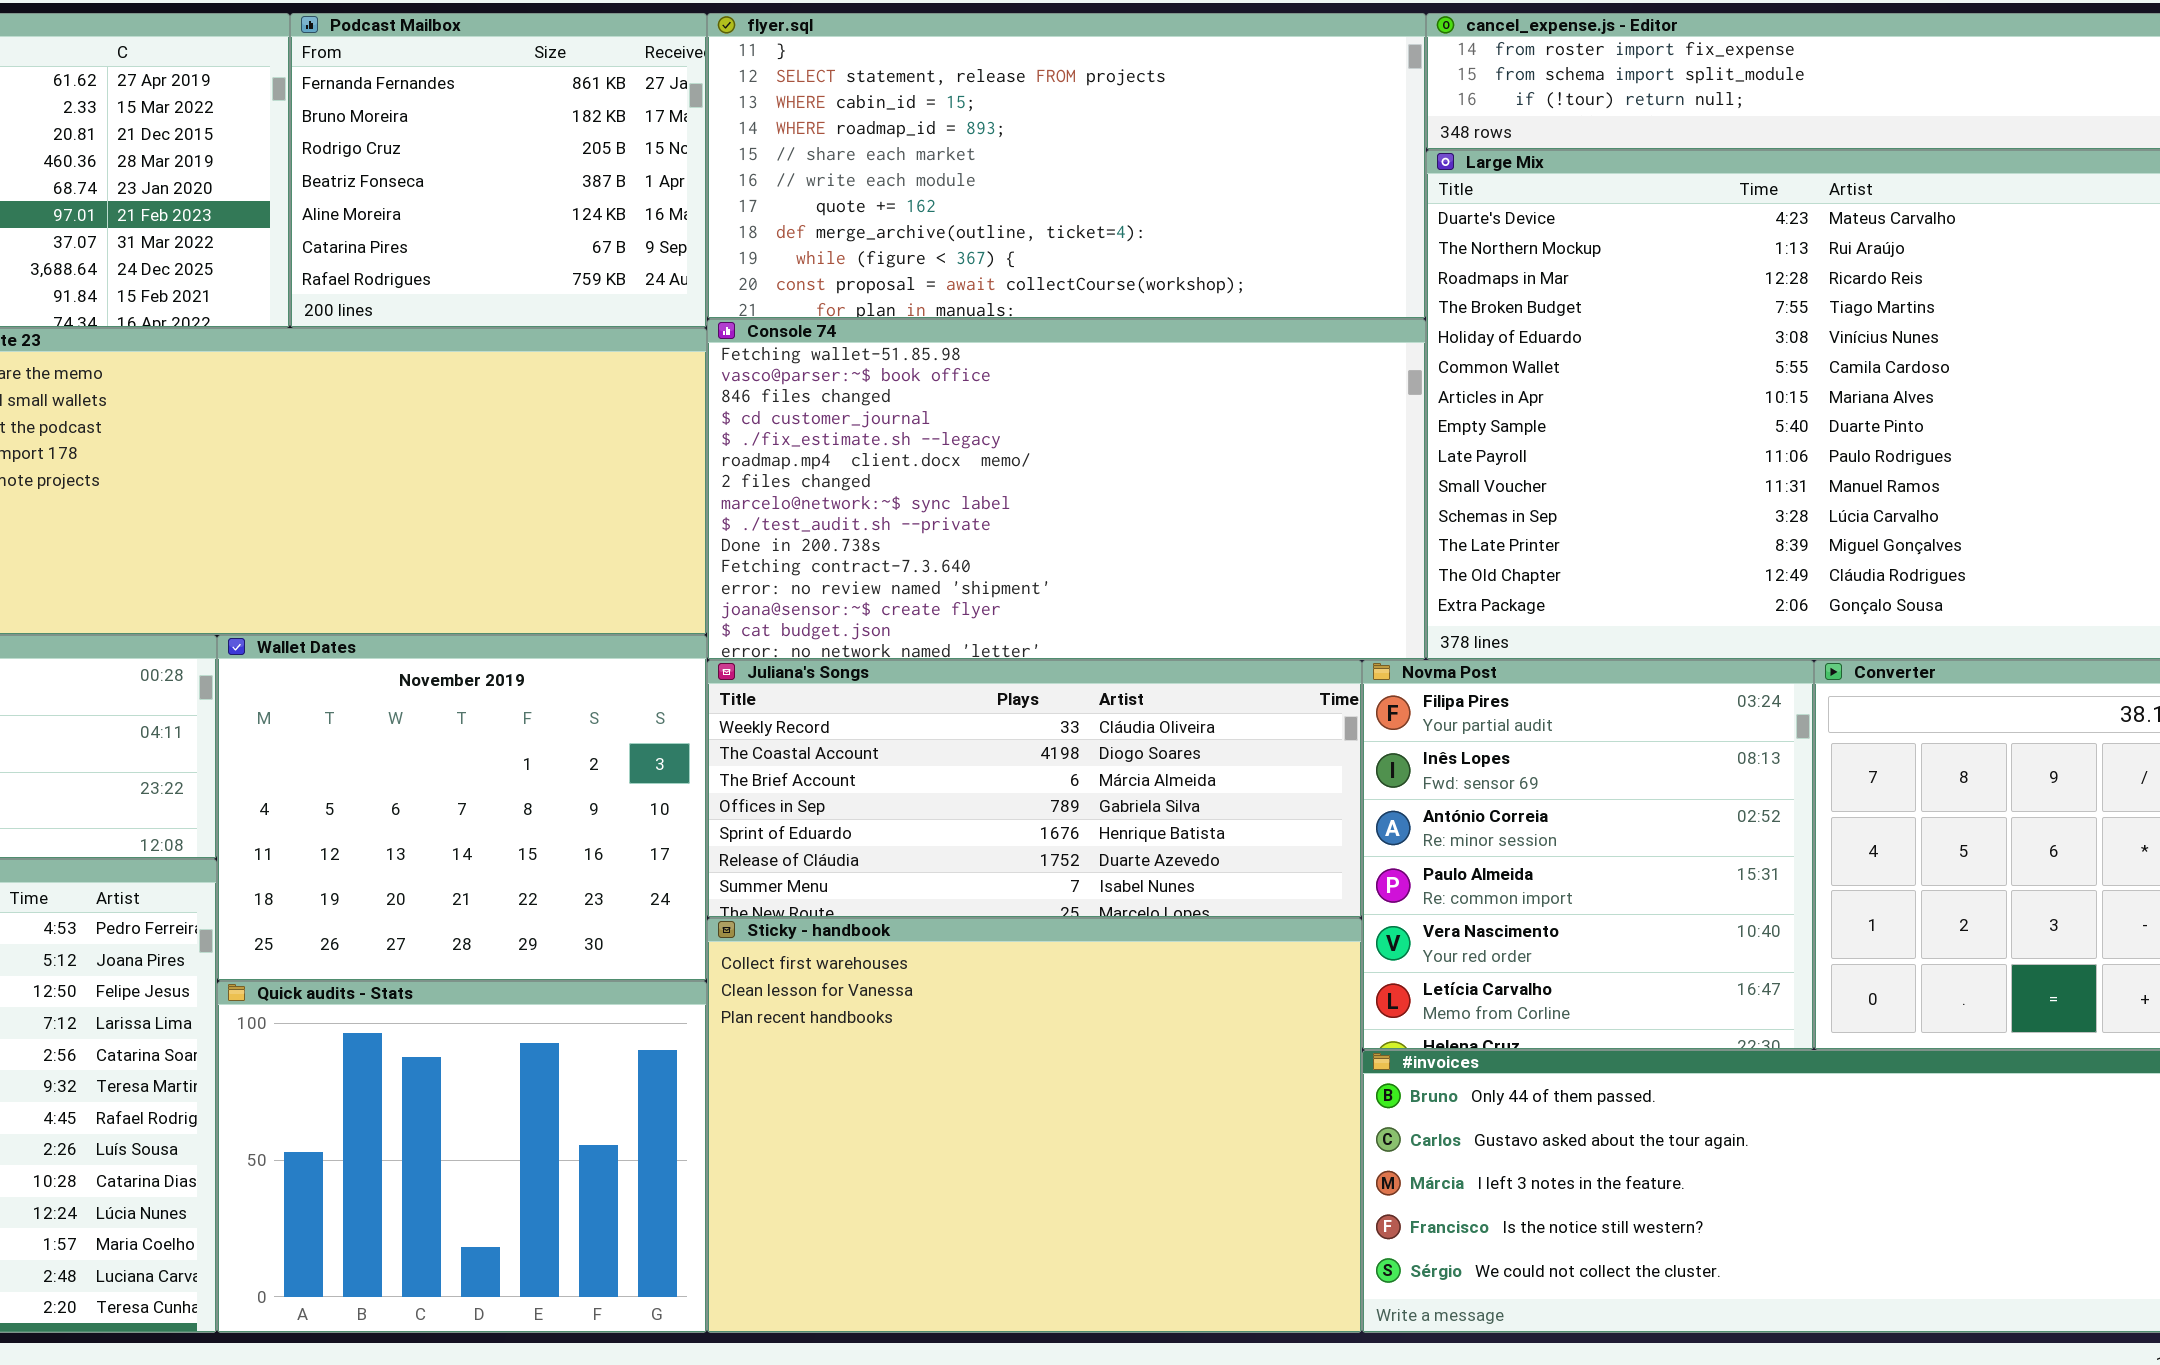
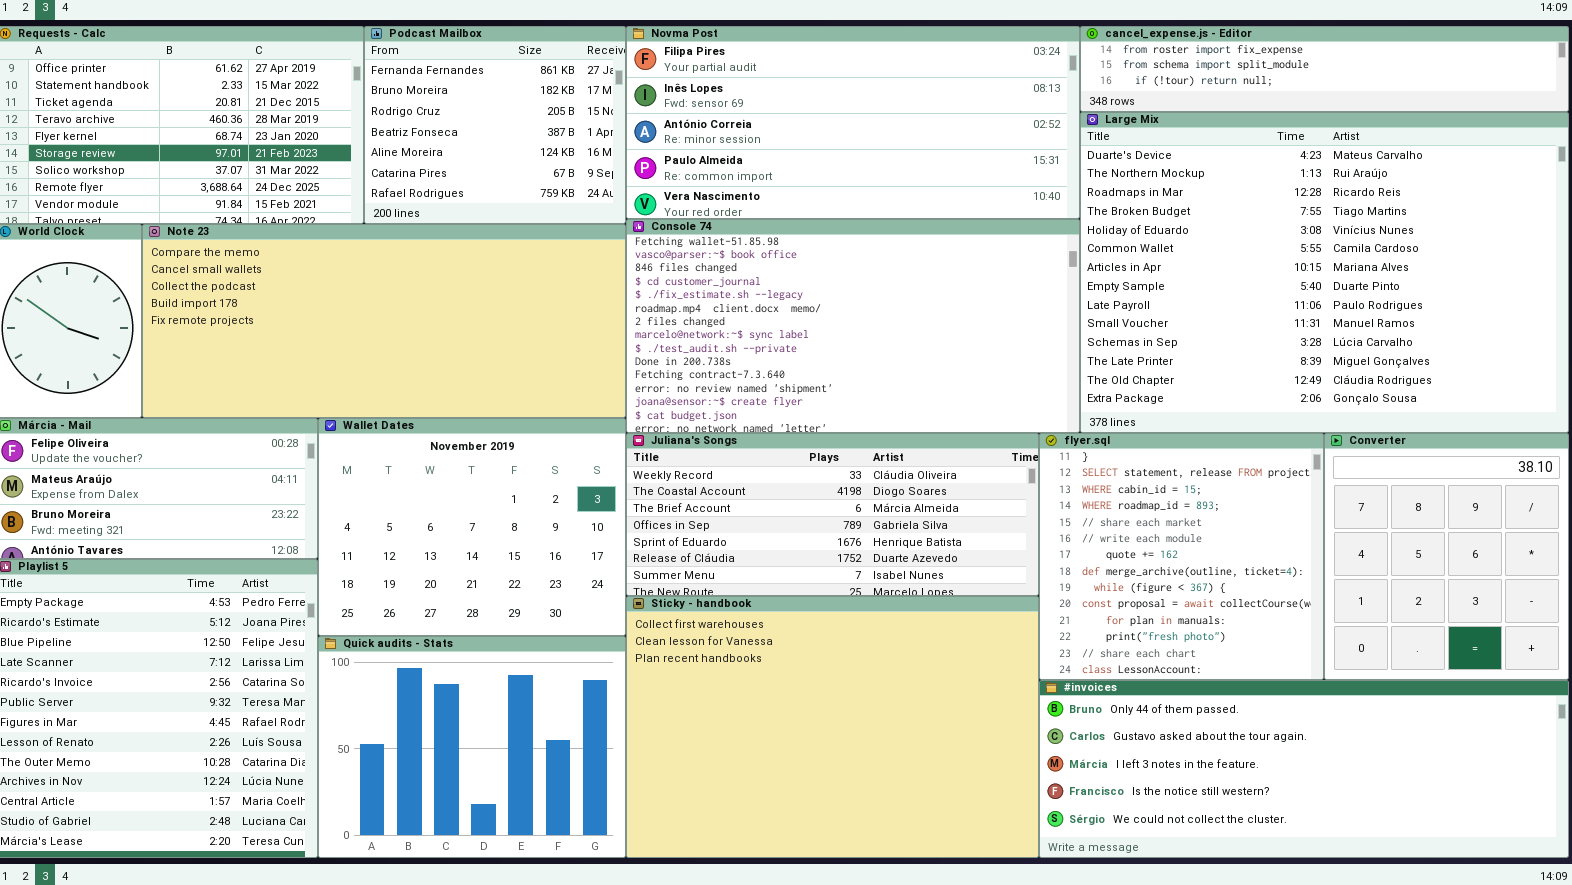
flyer.sql: [707,13,1426,319] -> [1039,433,1324,680], moved, resized
Novma Post: [1362,660,1814,1050] -> [626,26,1080,219], moved, resized

